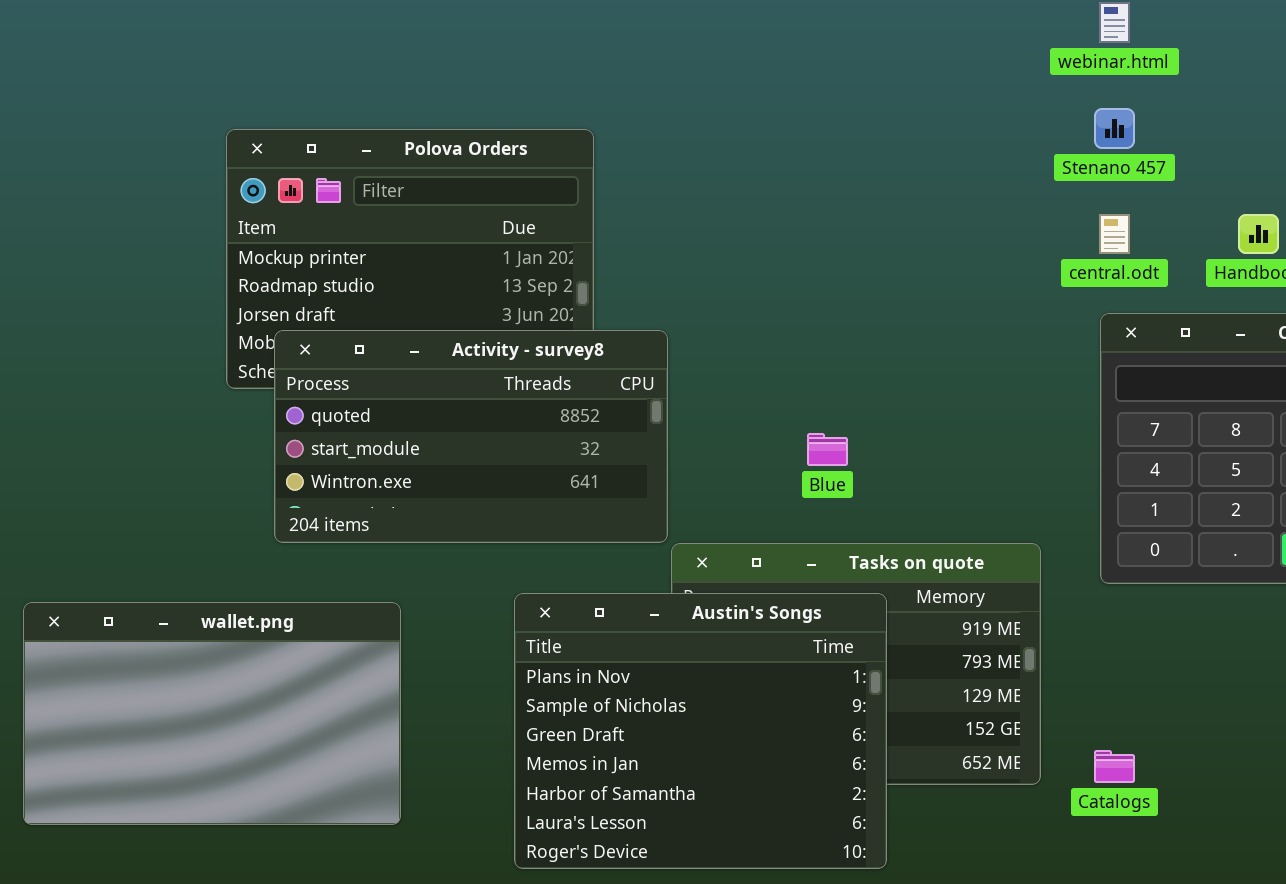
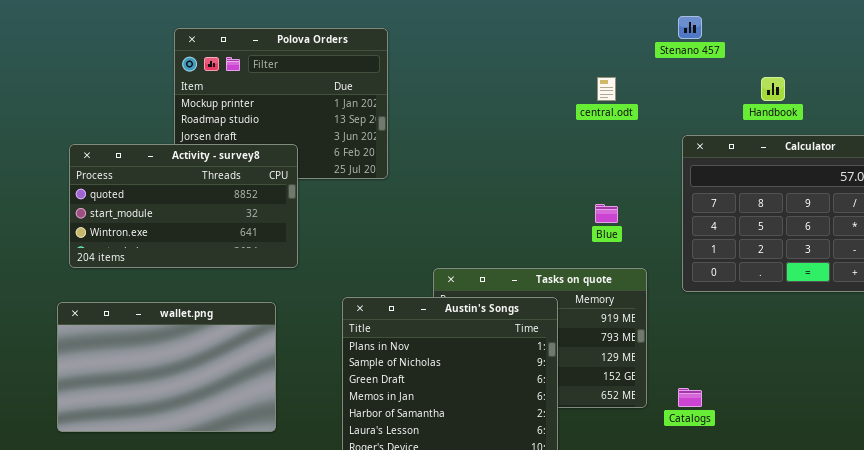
central.odt: [1099,214,1130,254] -> [597,77,616,101], moved
Activity - survey8: [274,330,668,543] -> [69,144,298,268], moved
Blue: [807,433,848,466] -> [595,204,618,223], moved

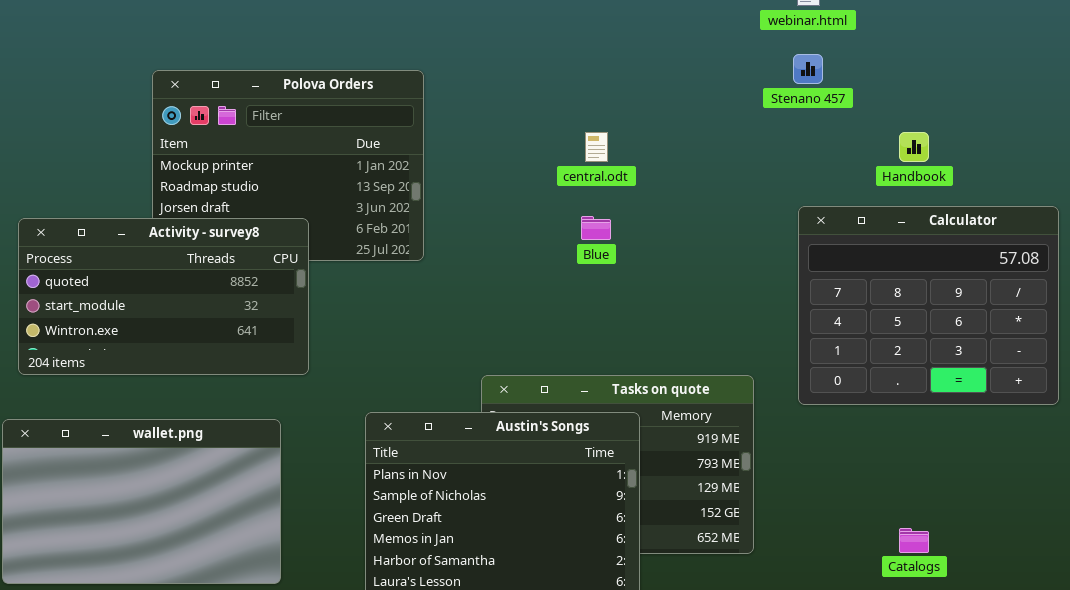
central.odt: [597,77,616,101] -> [585,132,608,162], moved
Blue: [595,204,618,223] -> [581,216,611,240], moved
Catalogs: [678,388,702,407] -> [899,528,929,553], moved

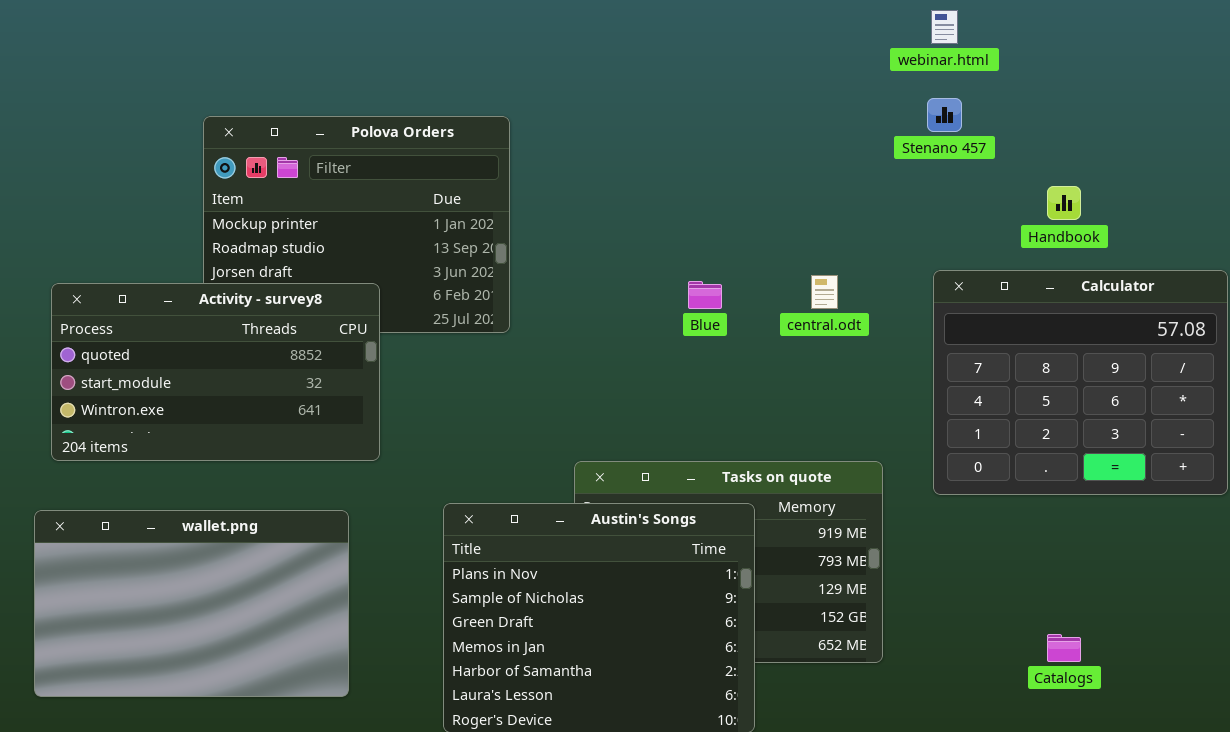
central.odt: [585,132,608,162] -> [811,275,838,309], moved

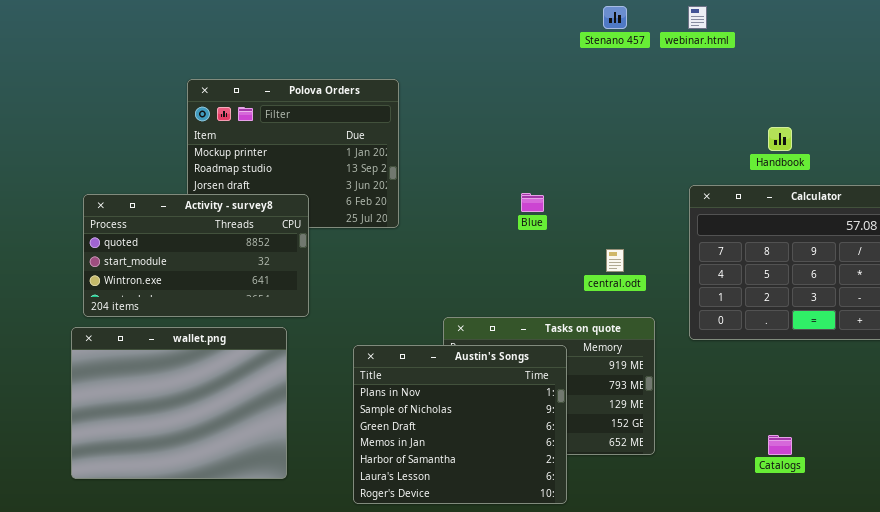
Stenano 457: [927,98,962,132] -> [603,6,627,29], moved
central.odt: [811,275,838,309] -> [606,249,624,272], moved
wallet.png: [34,510,349,697] -> [71,327,287,479], resized

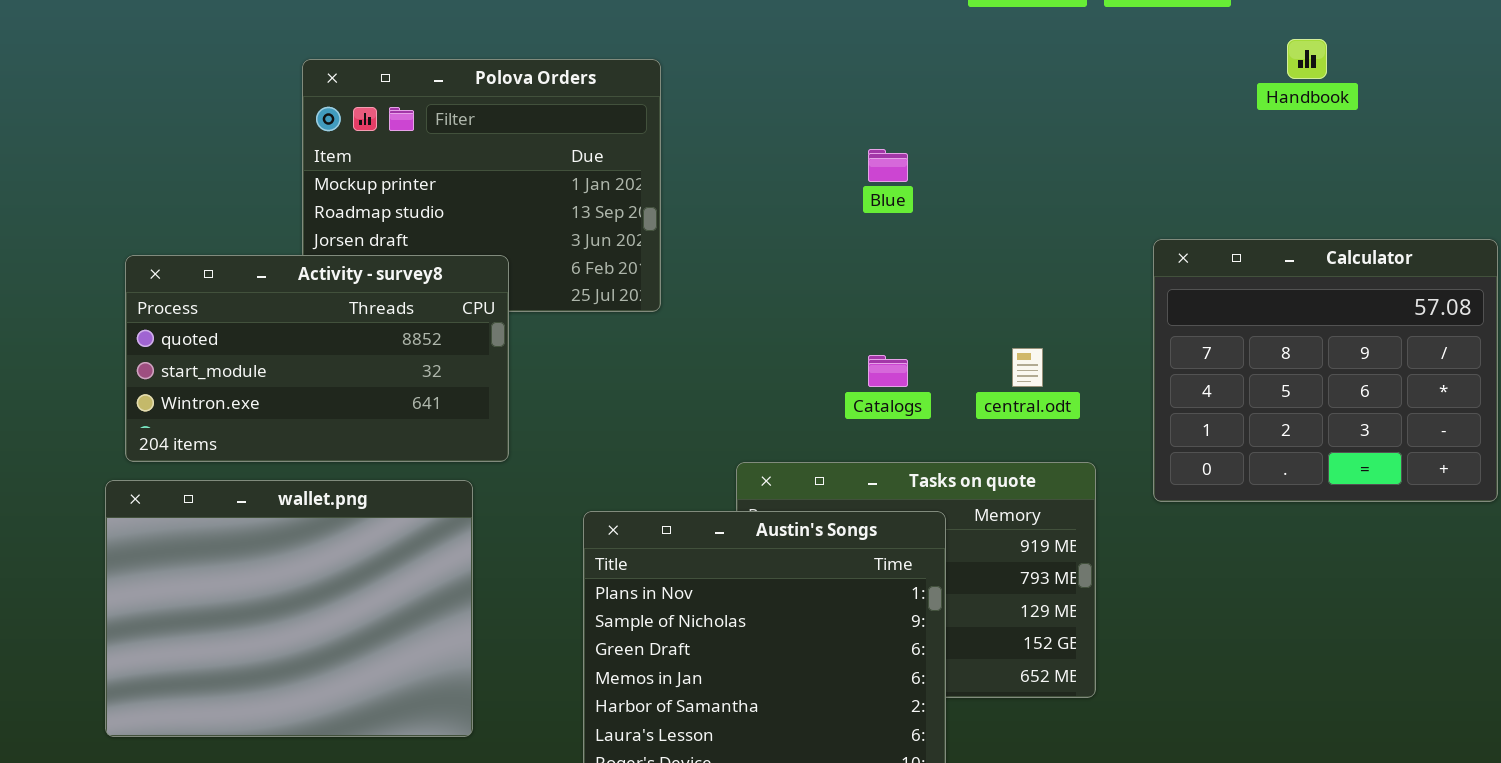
Handbook: [768,127,792,151] -> [1287,39,1327,79], moved
Blue: [521,193,544,212] -> [868,149,908,182], moved
Catalogs: [768,435,792,455] -> [868,355,908,387], moved

